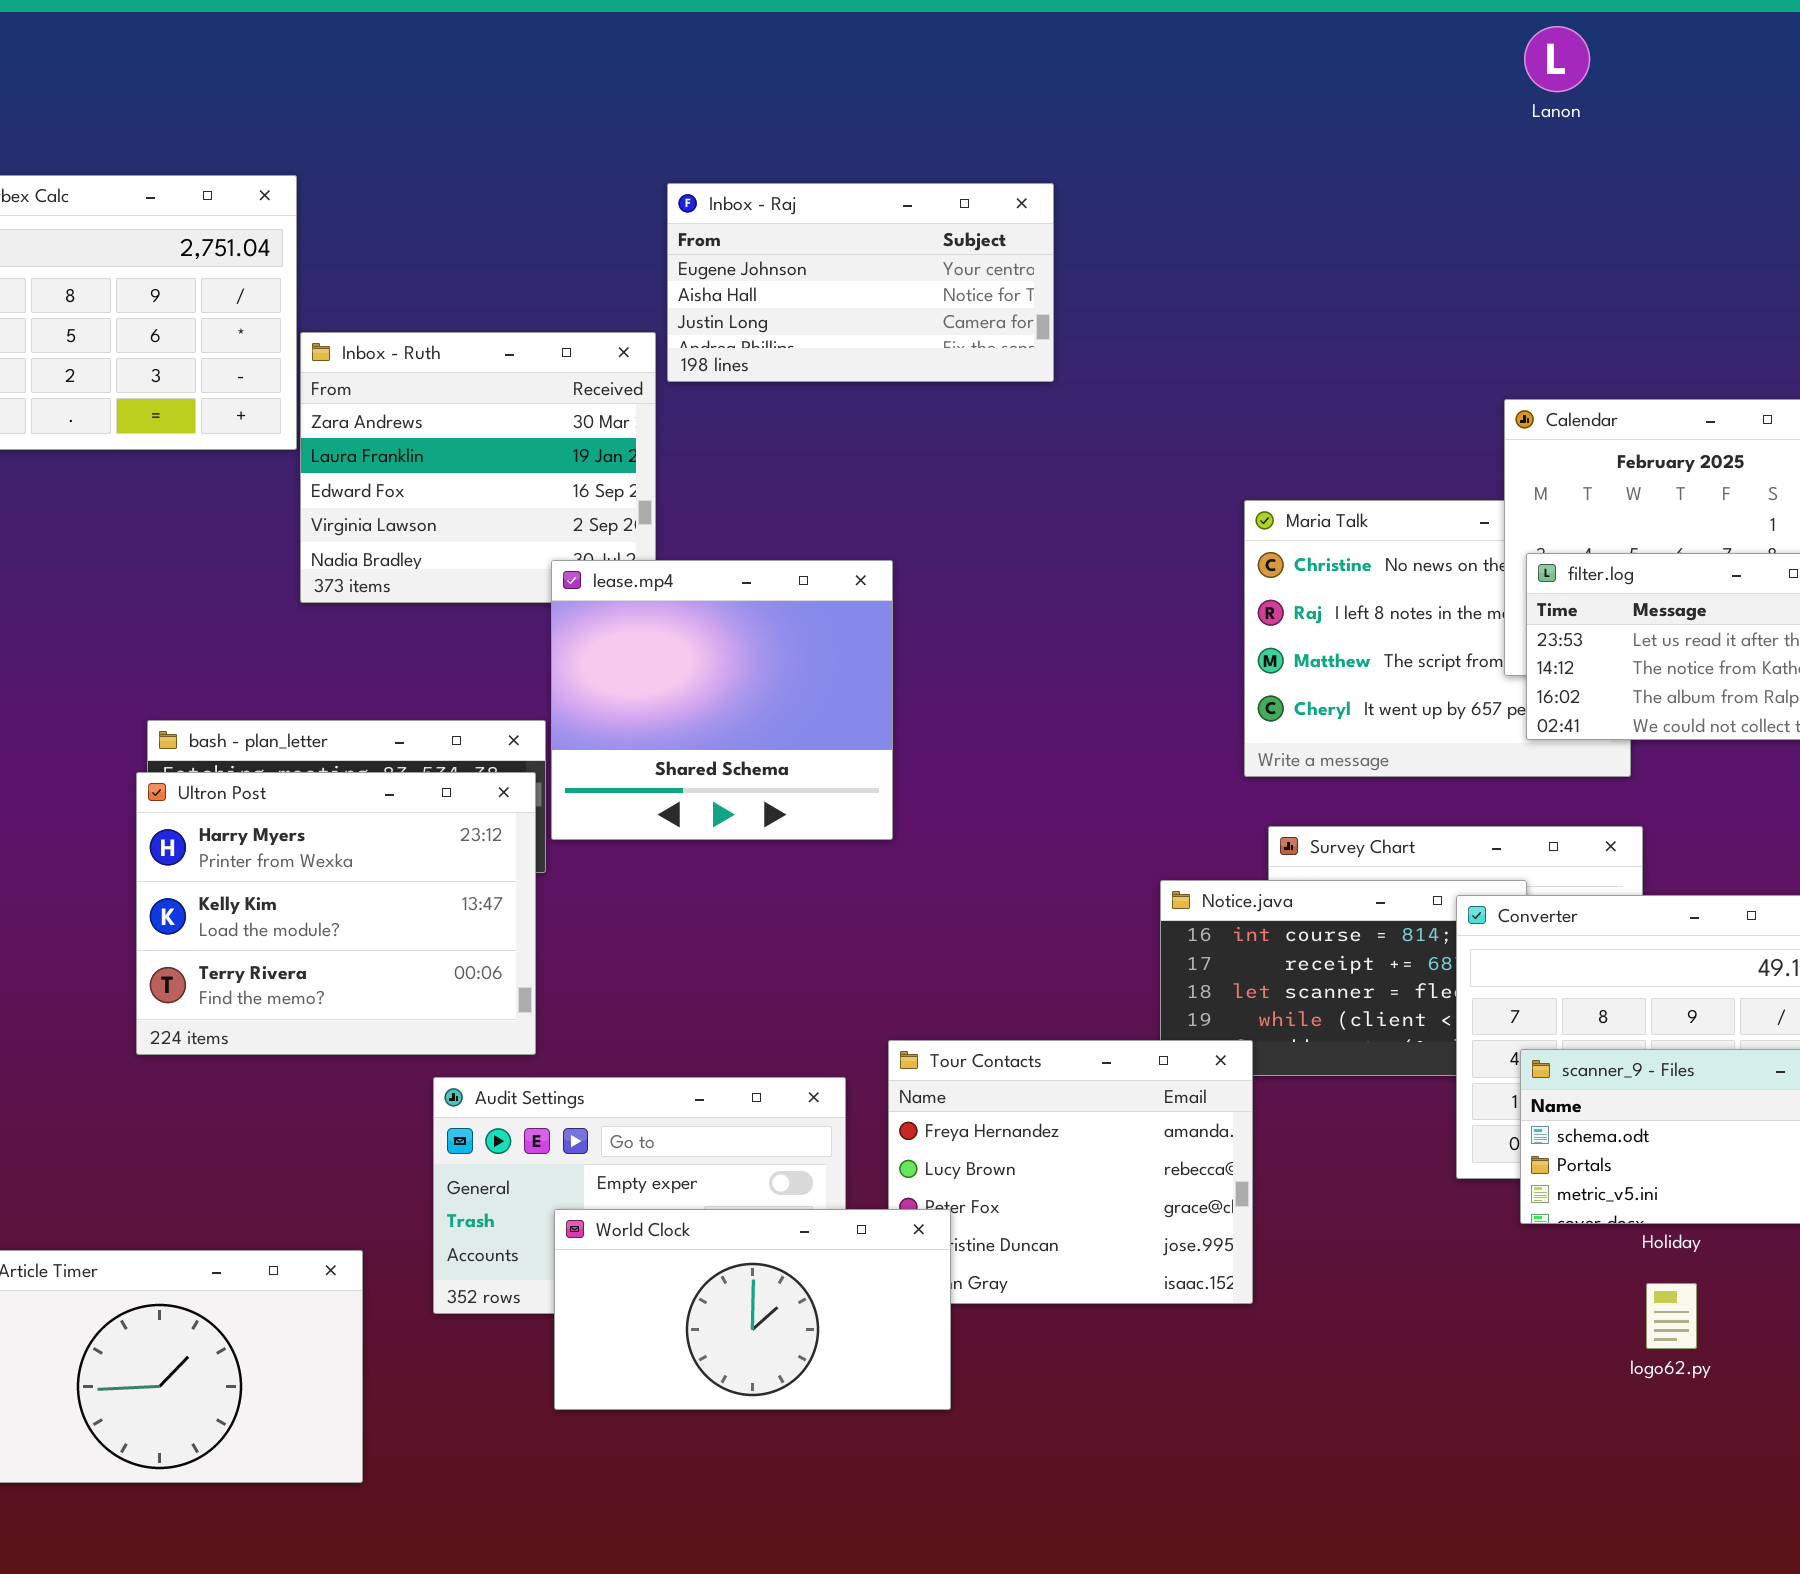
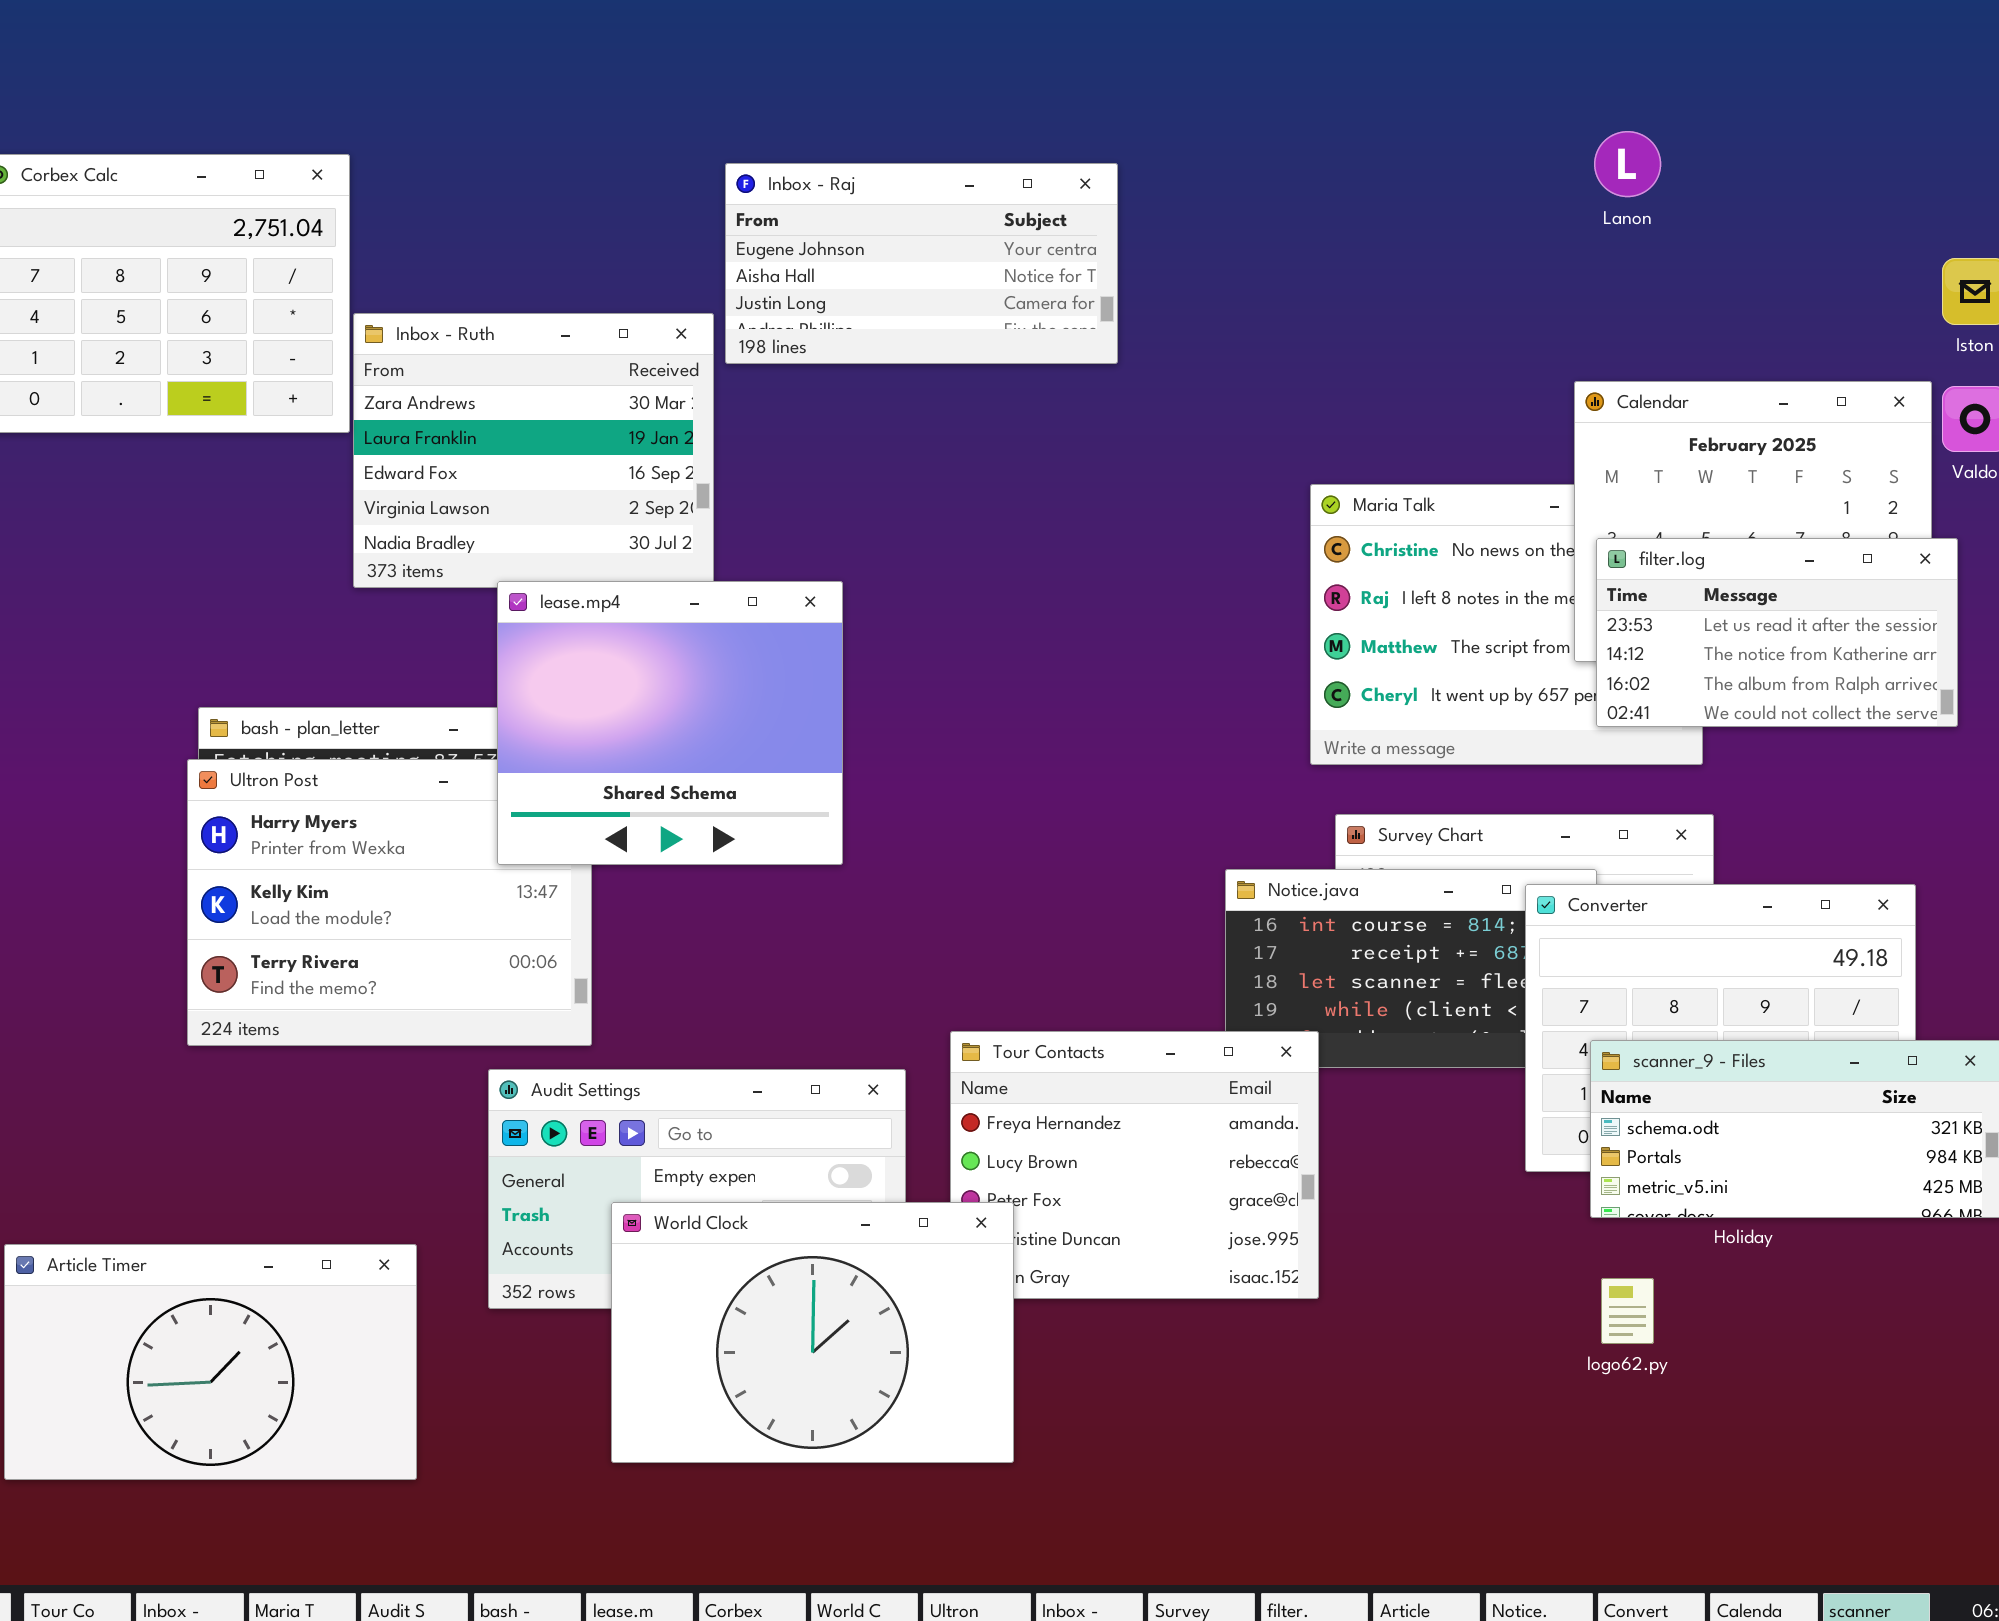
Lanon: [1524,26,1590,92] -> [1594,131,1661,197], moved
lease.mp4: [551,560,893,840] -> [497,581,843,865], moved
World Clock: [554,1209,951,1410] -> [611,1202,1014,1463], resized
logo62.py: [1646,1283,1697,1349] -> [1601,1278,1654,1344], moved

